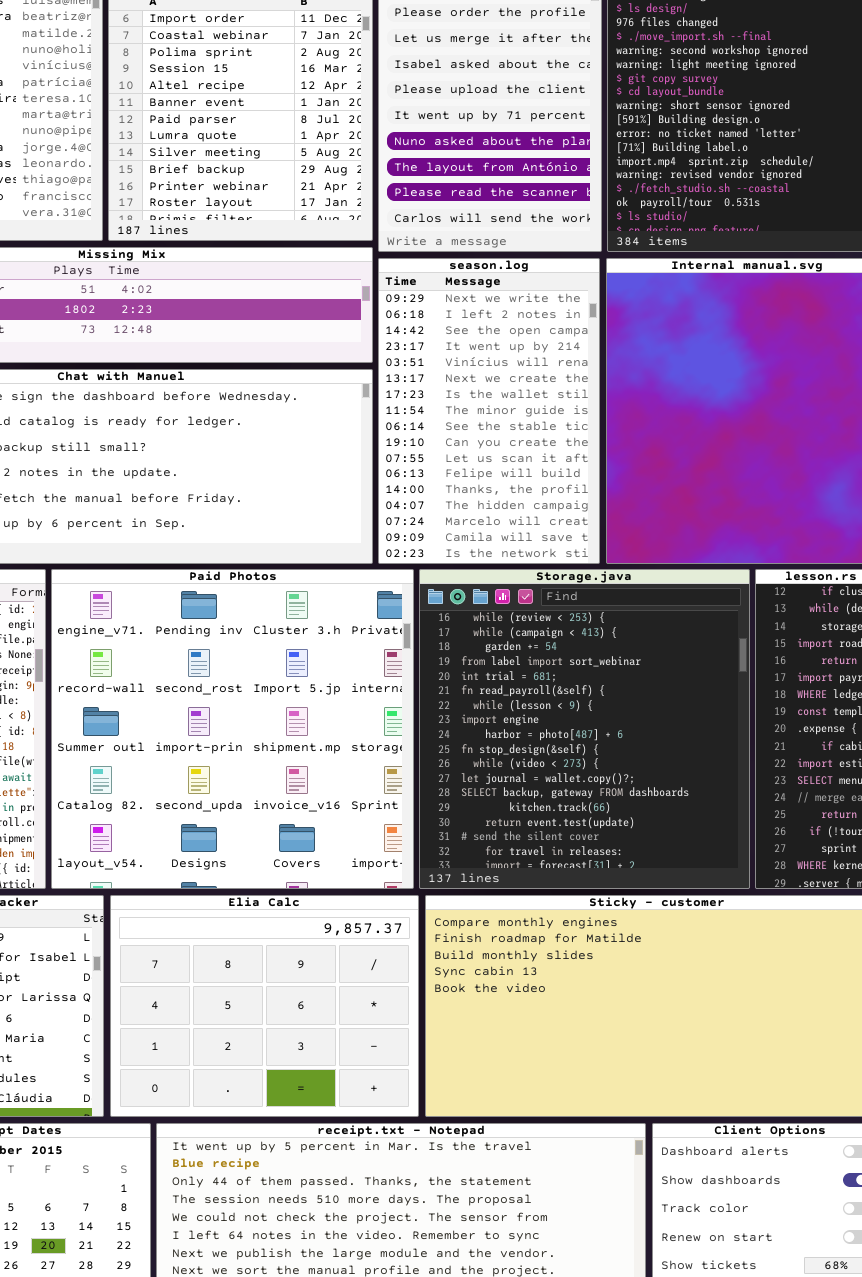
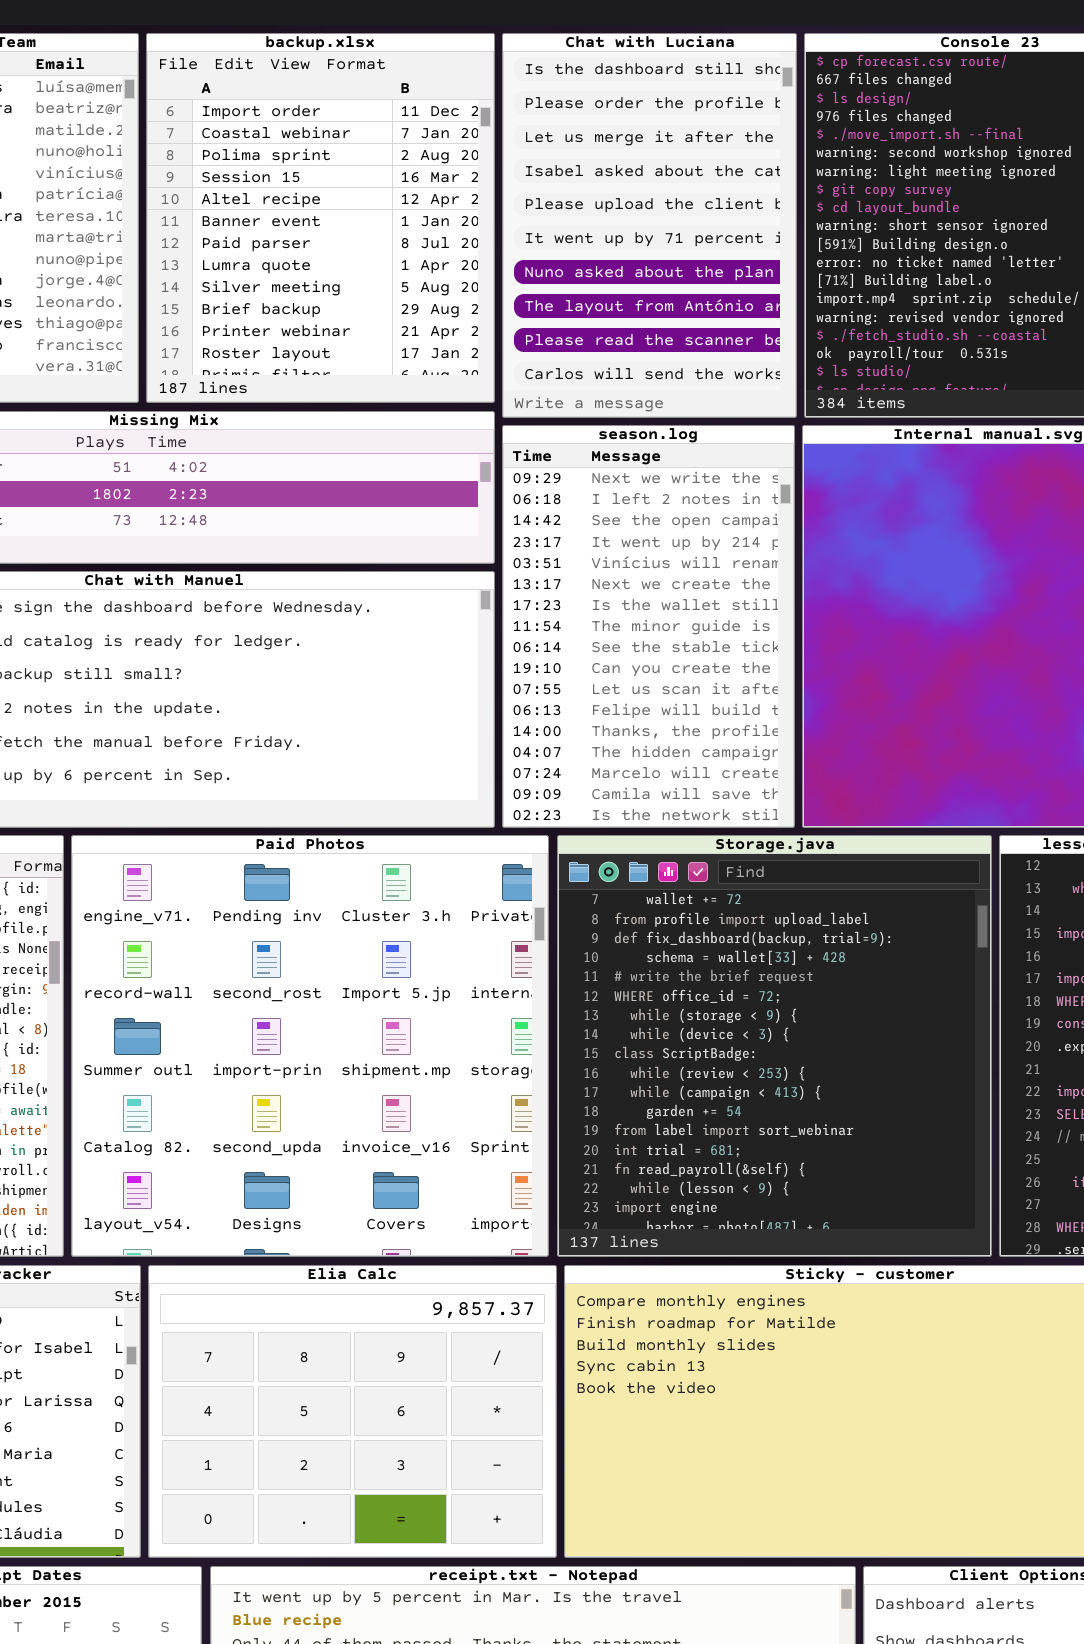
Storage.java: [419,569,750,889] -> [557,835,992,1257], scrolled up 9 rows

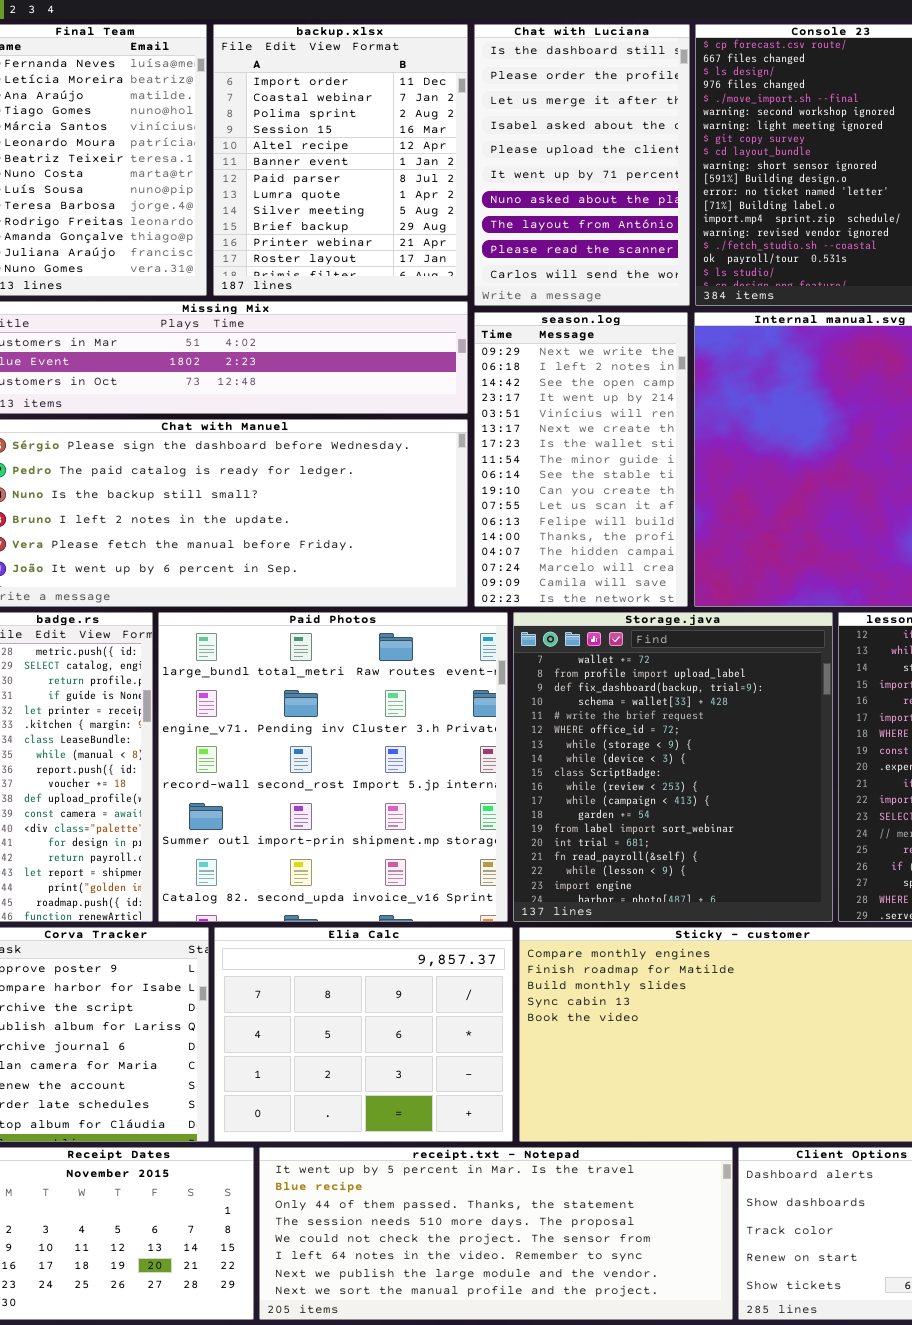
Paid Photos: [71,835,549,1257] -> [158,612,508,922], scrolled up 1 row

